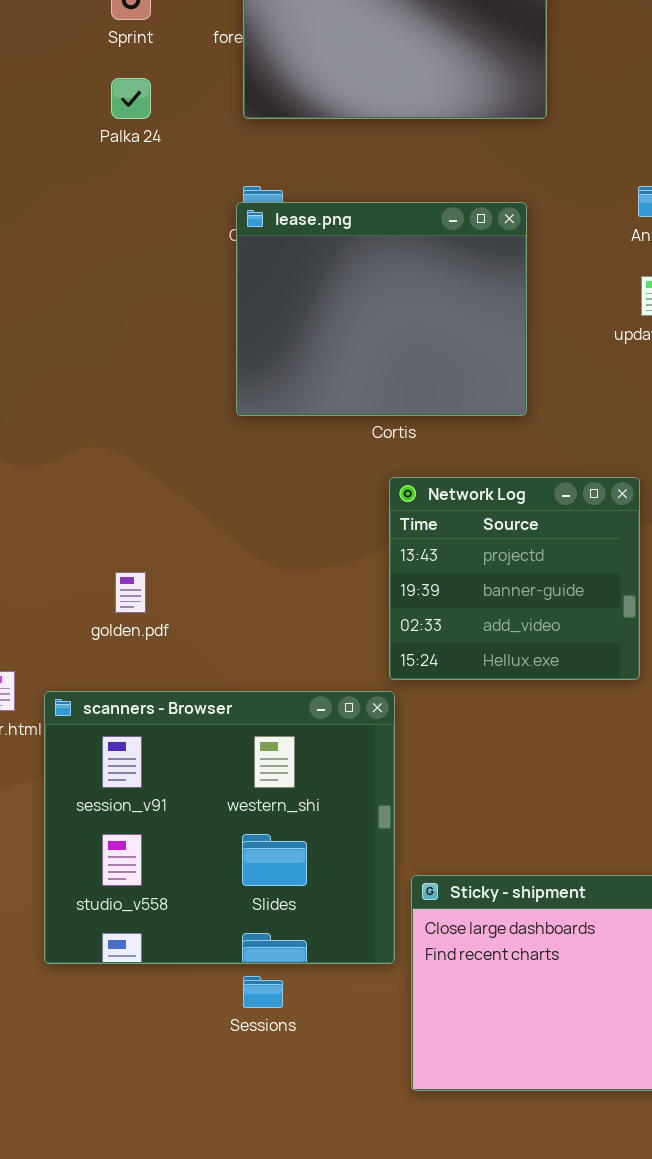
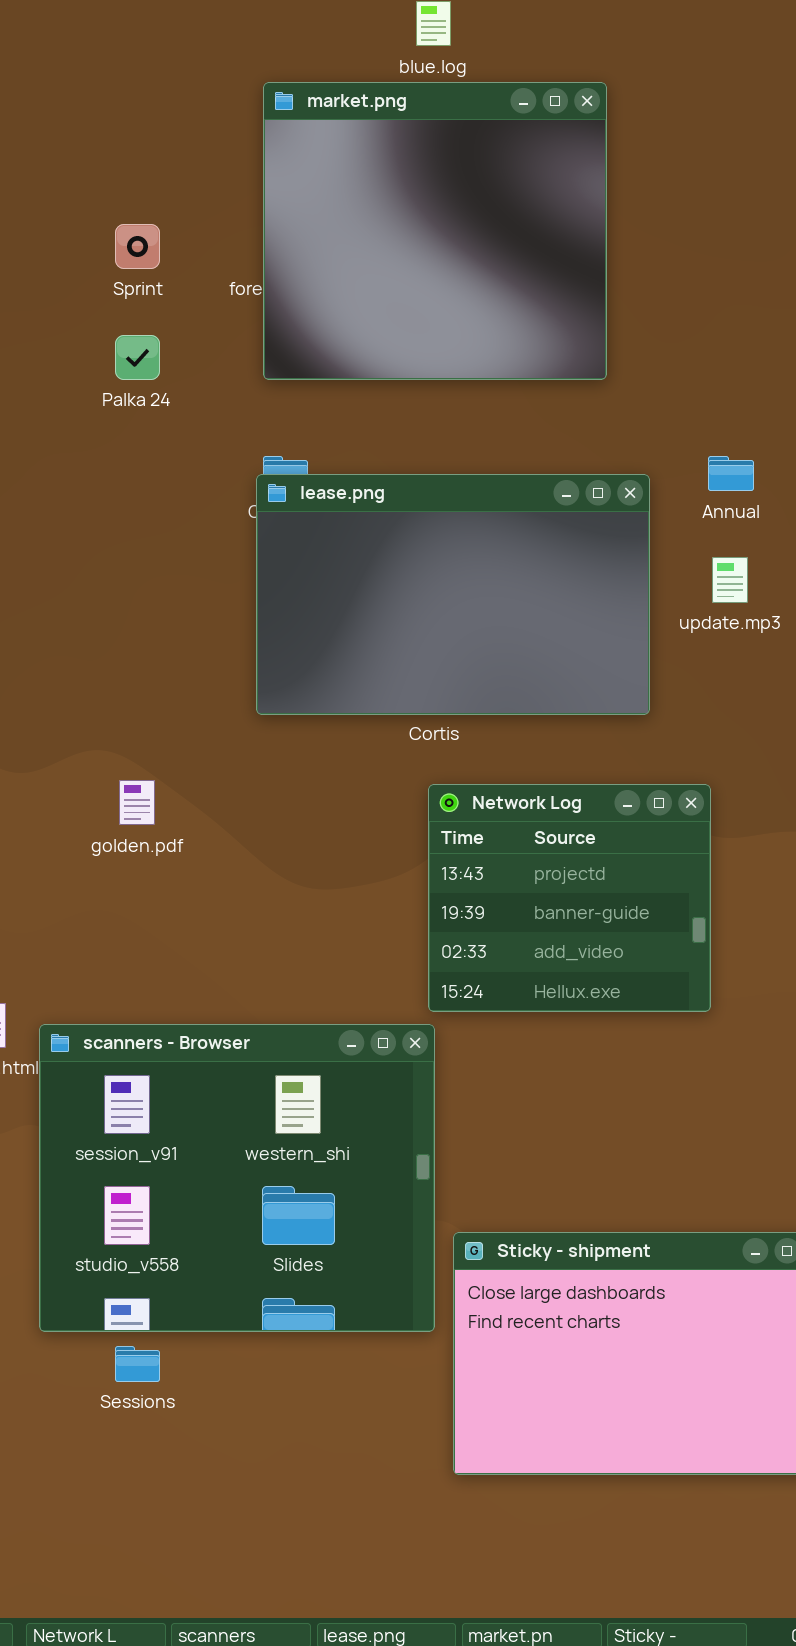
lease.png: [236,202,527,416] -> [256,474,650,715], resized
golden.pdf: [115,572,146,613] -> [119,780,155,825], moved
Sessions: [243,976,283,1008] -> [115,1346,160,1382], moved

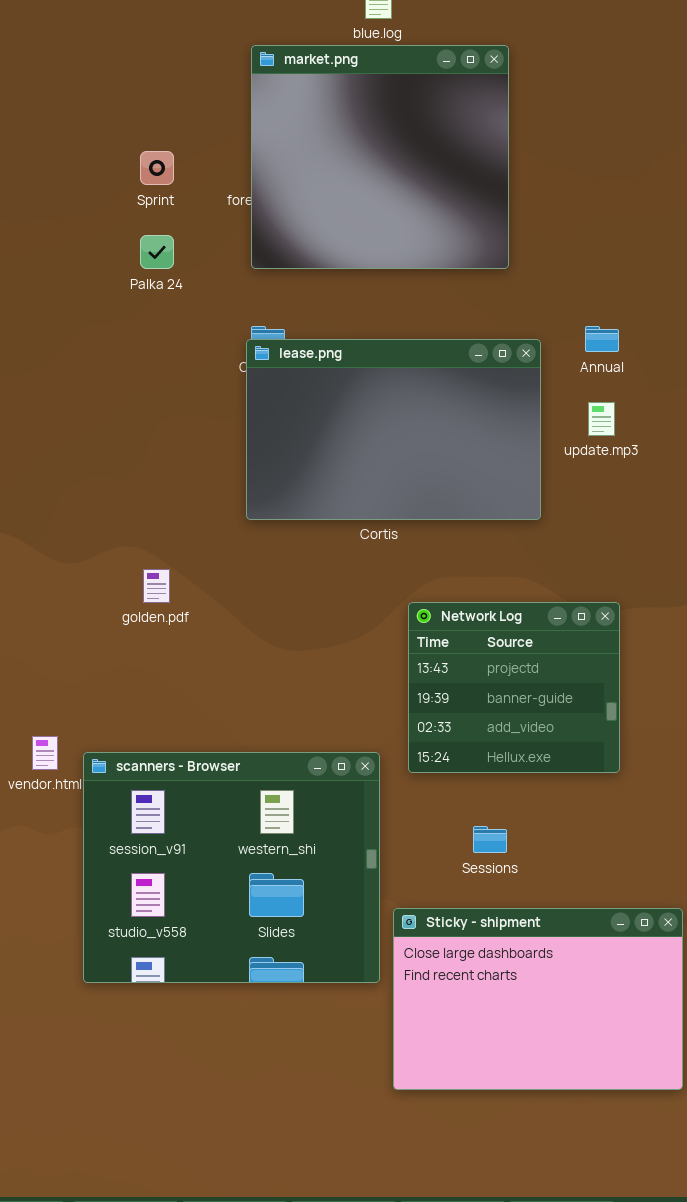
Network Log: [428,784,711,1012] -> [408,602,620,773], moved
Sessions: [115,1346,160,1382] -> [473,826,507,853], moved

